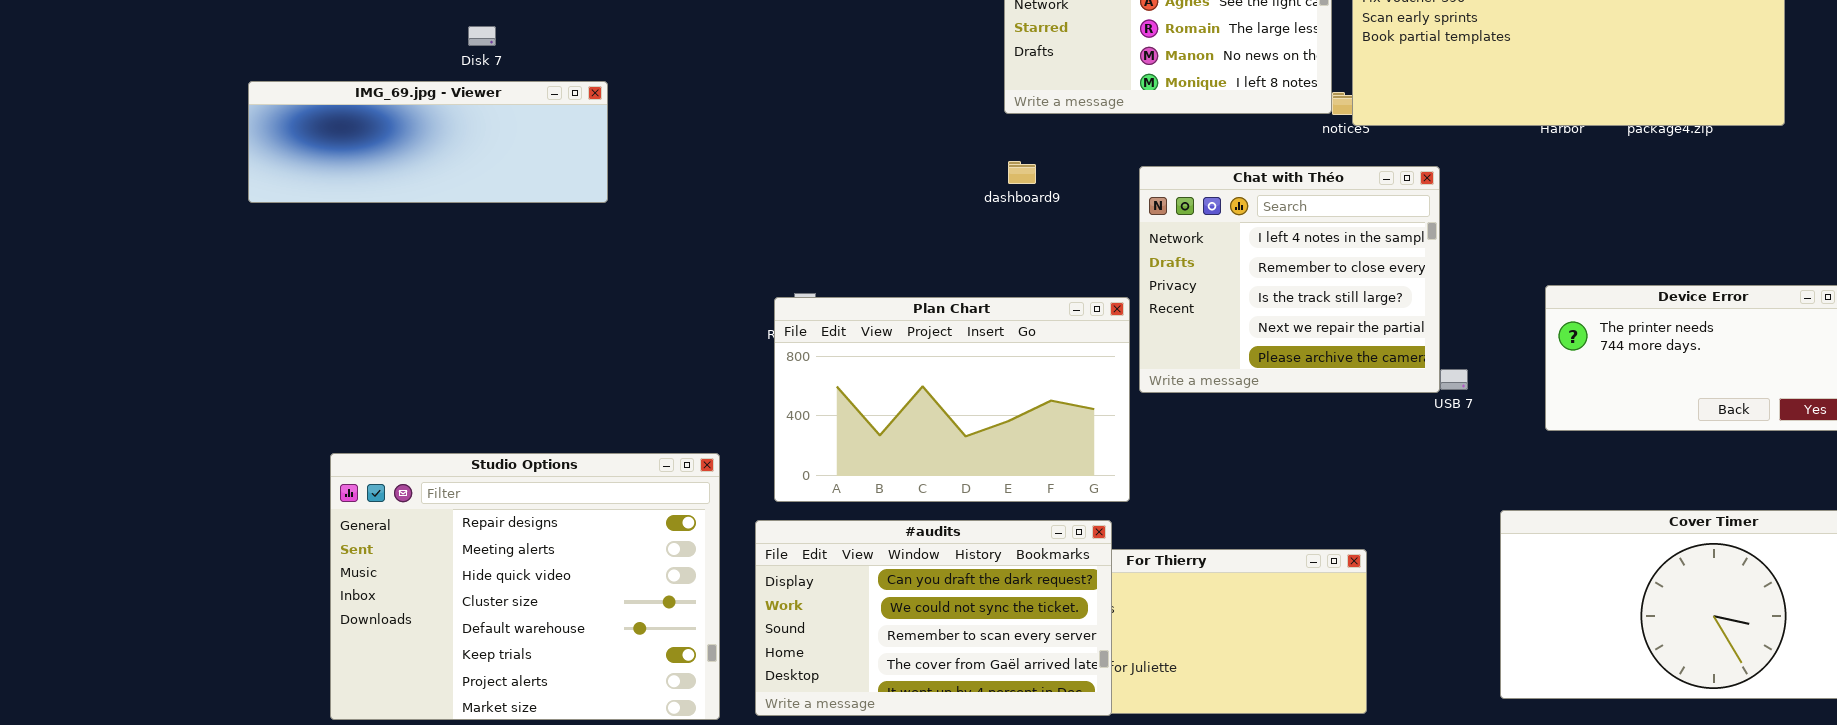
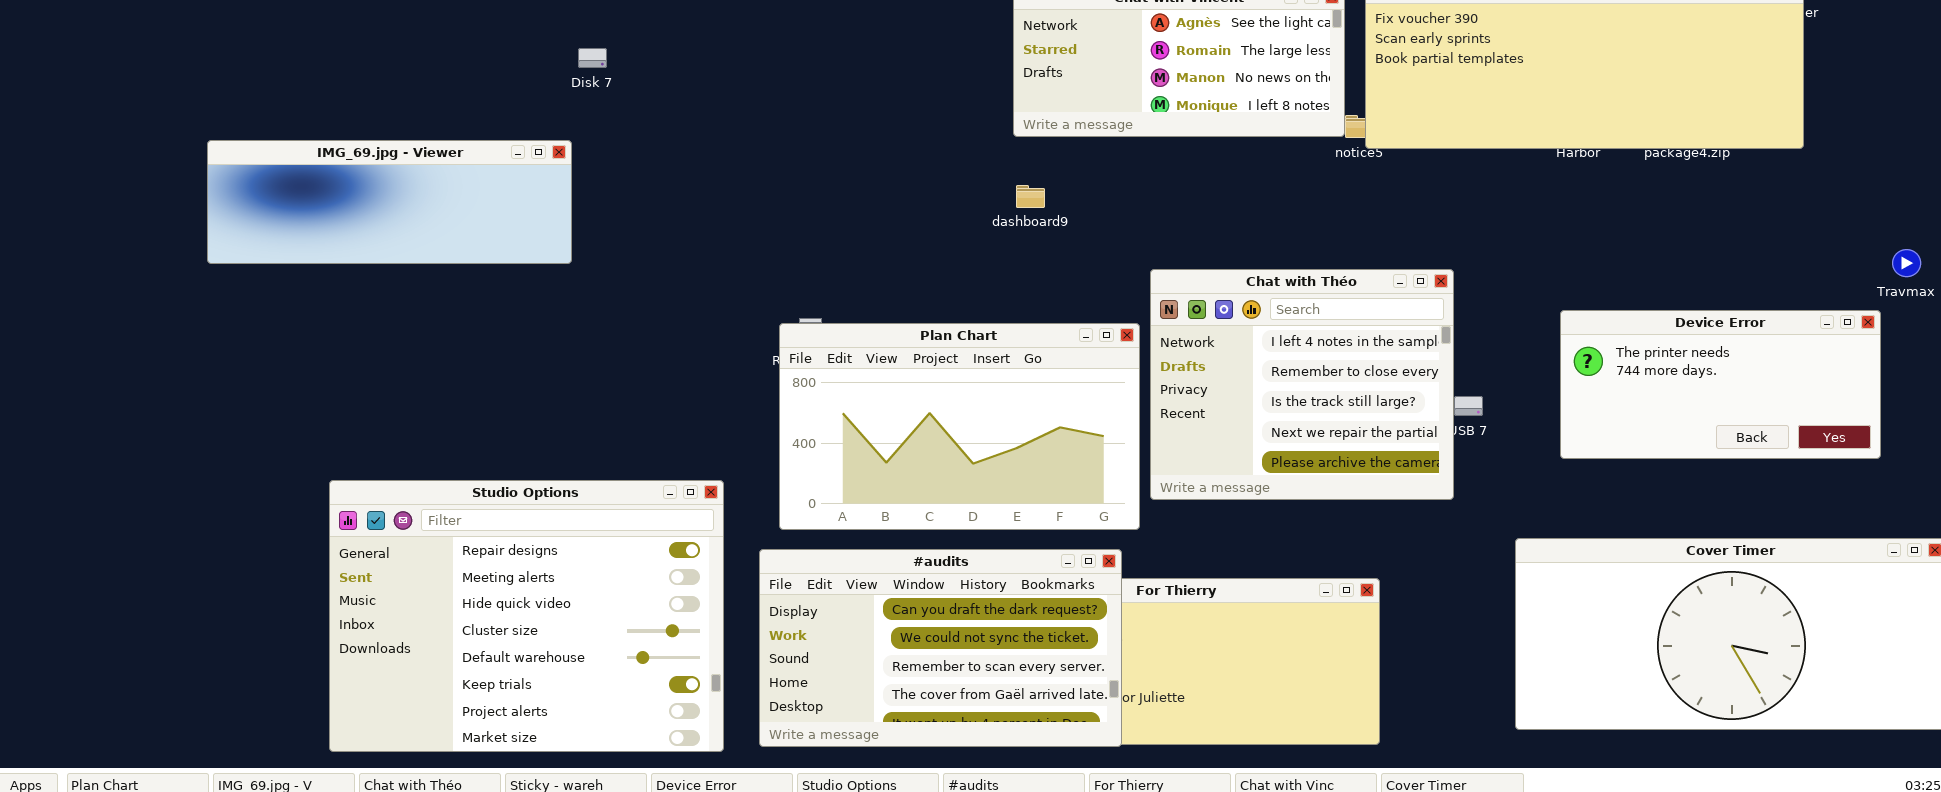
Disk 7: [468,26,496,46] -> [578,48,607,68], moved
IMG_69.jpg - Viewer: [248,81,608,203] -> [207,140,572,264], moved
Chat with Théo: [1139,166,1440,393] -> [1150,269,1454,500], moved

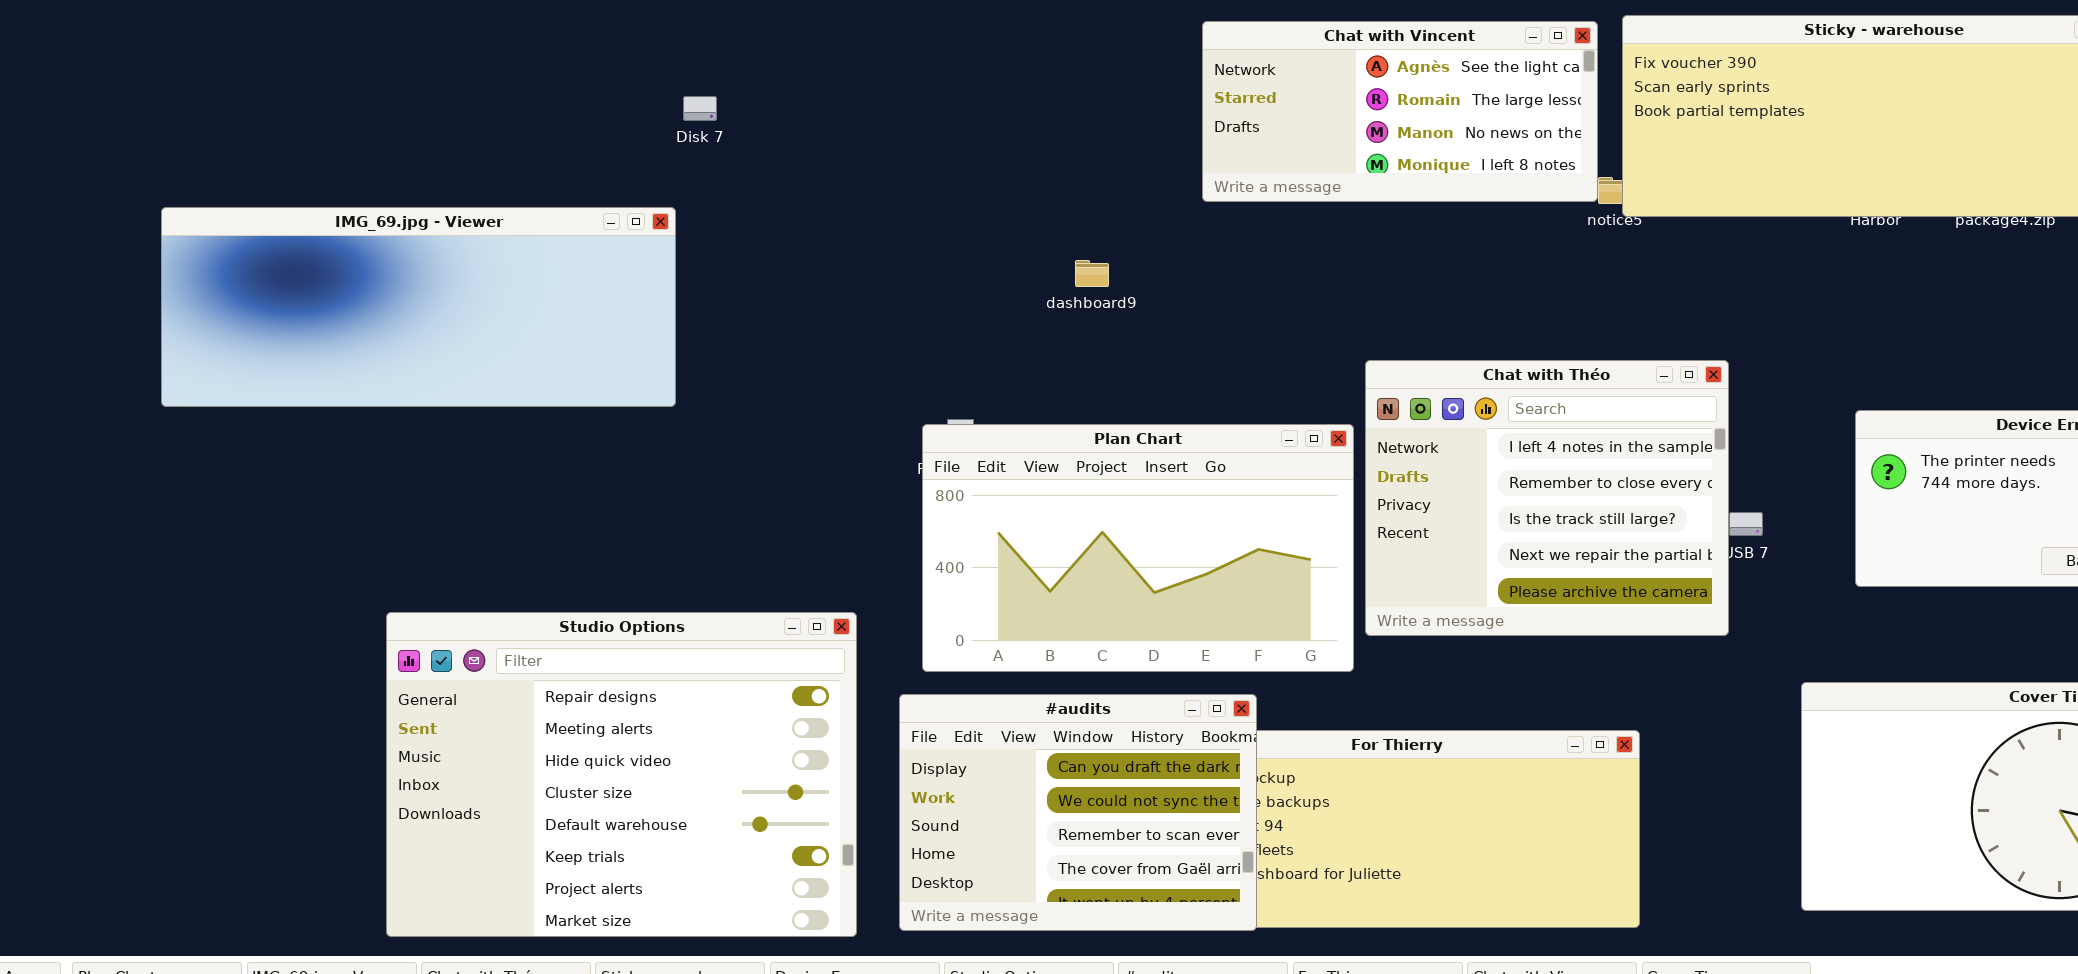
IMG_69.jpg - Viewer: [207,140,572,264] -> [161,207,676,407], resized
dashboard9: [1016,185,1045,208] -> [1075,260,1109,287], moved
#audits: [759,549,1122,747] -> [899,694,1257,931], resized

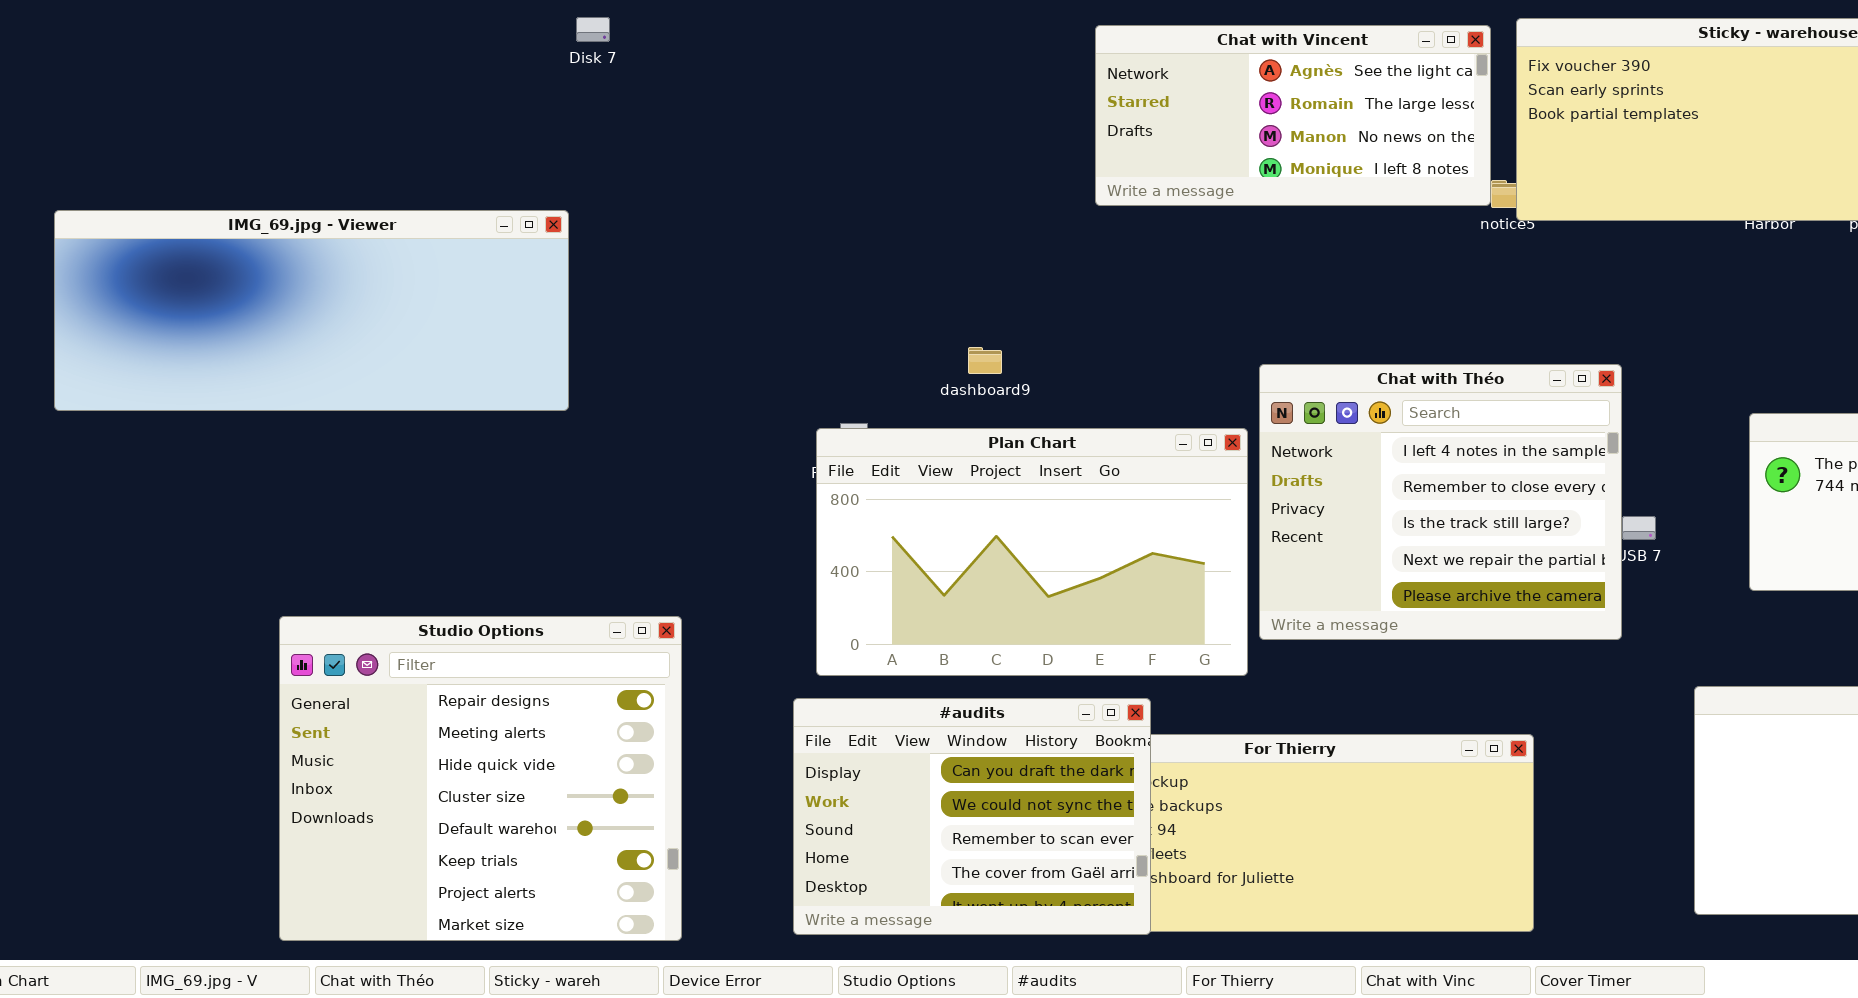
Disk 7: [683,96,717,121] -> [576,17,610,42], moved
dashboard9: [1075,260,1109,287] -> [968,347,1002,374], moved
Studio Options: [386,612,857,937] -> [279,616,682,941], resized

